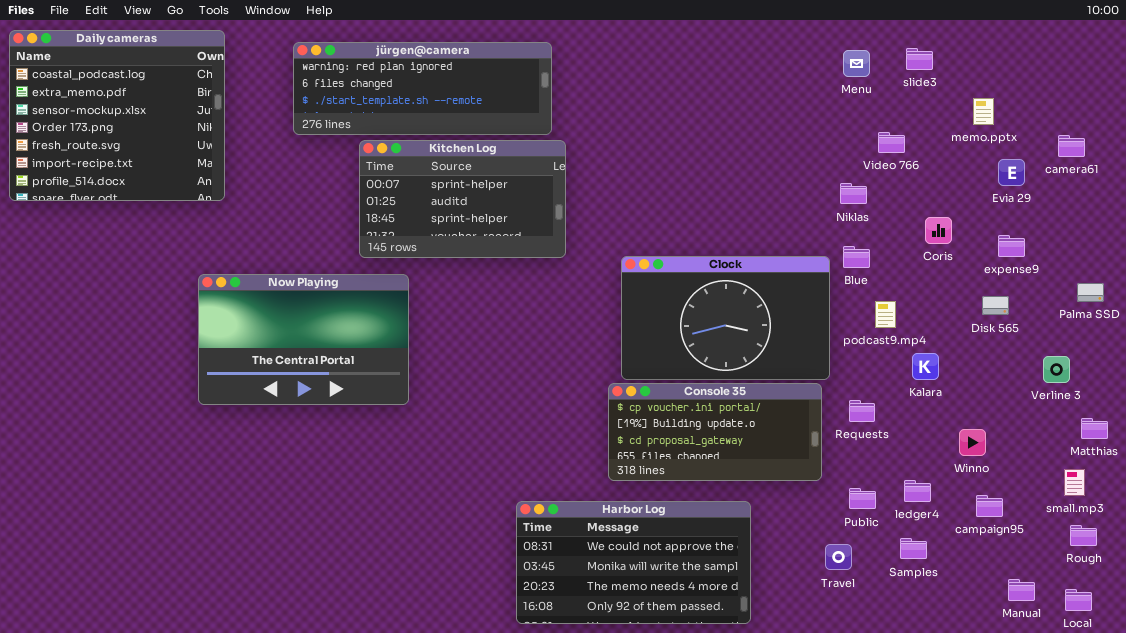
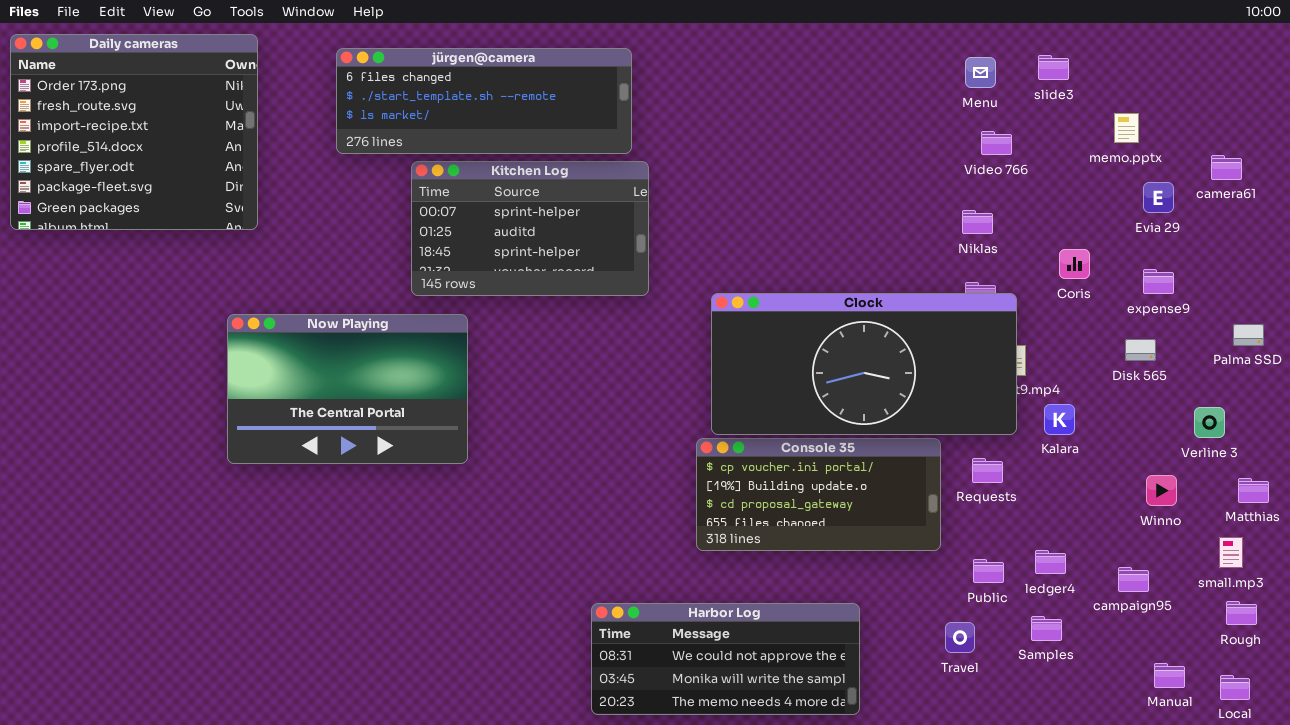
Daily cameras: [9,30,225,201] -> [10,34,258,230], scrolled down 3 rows
jürgen@camera: [293,42,552,135] -> [336,48,632,154], scrolled down 1 row
Video 766: [878,132,905,153] -> [981,131,1012,155], moved
Clock: [621,256,830,380] -> [711,293,1017,435], resized
Winno: [959,429,986,456] -> [1146,475,1177,506], moved
Harbor Log: [516,501,751,624] -> [591,603,860,715], resized

